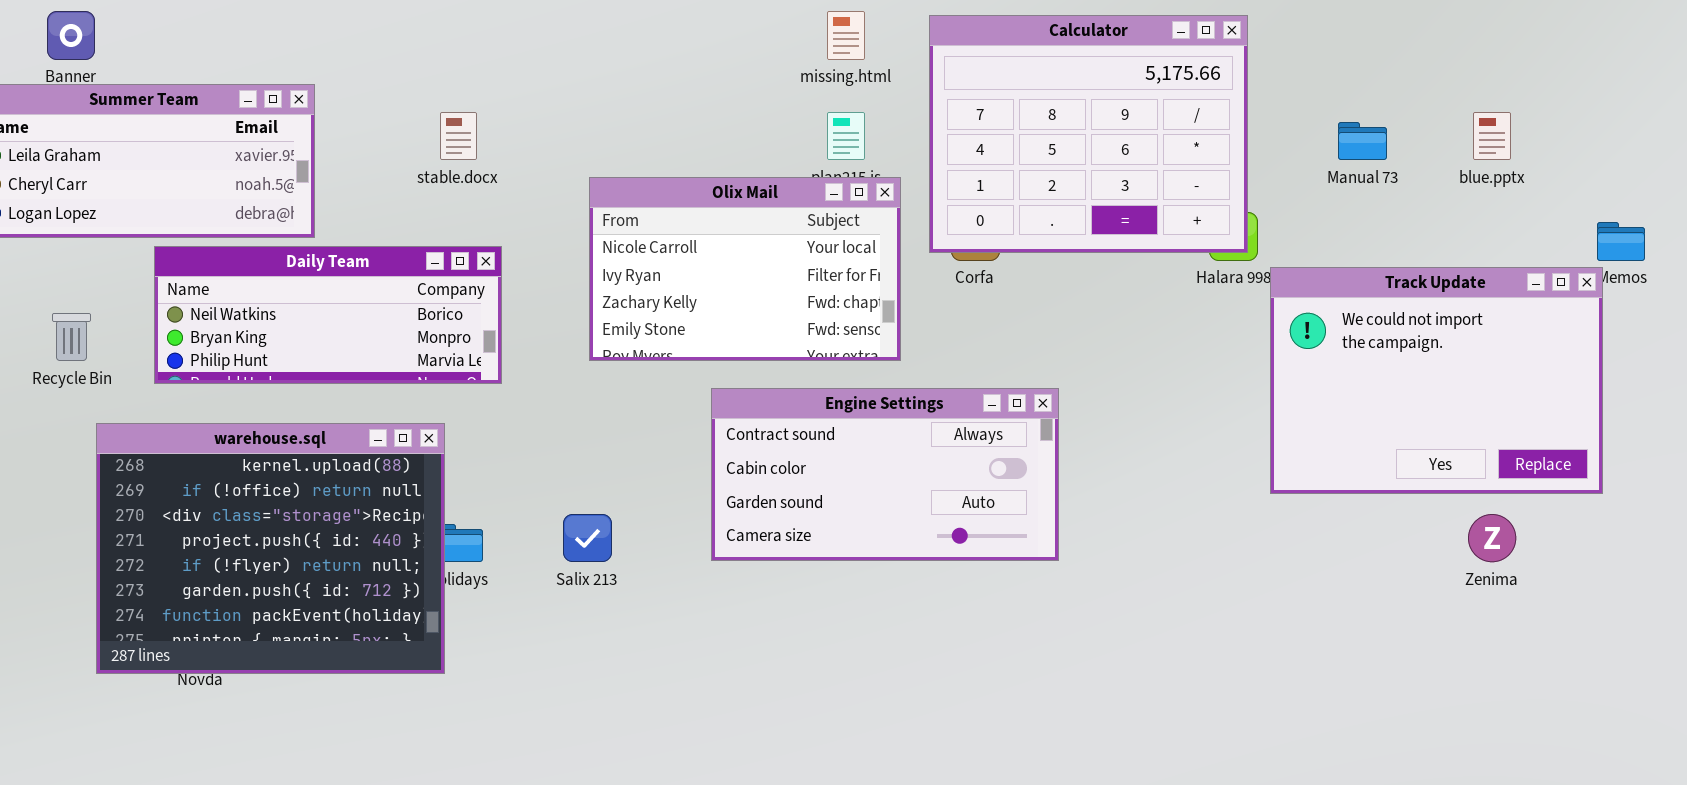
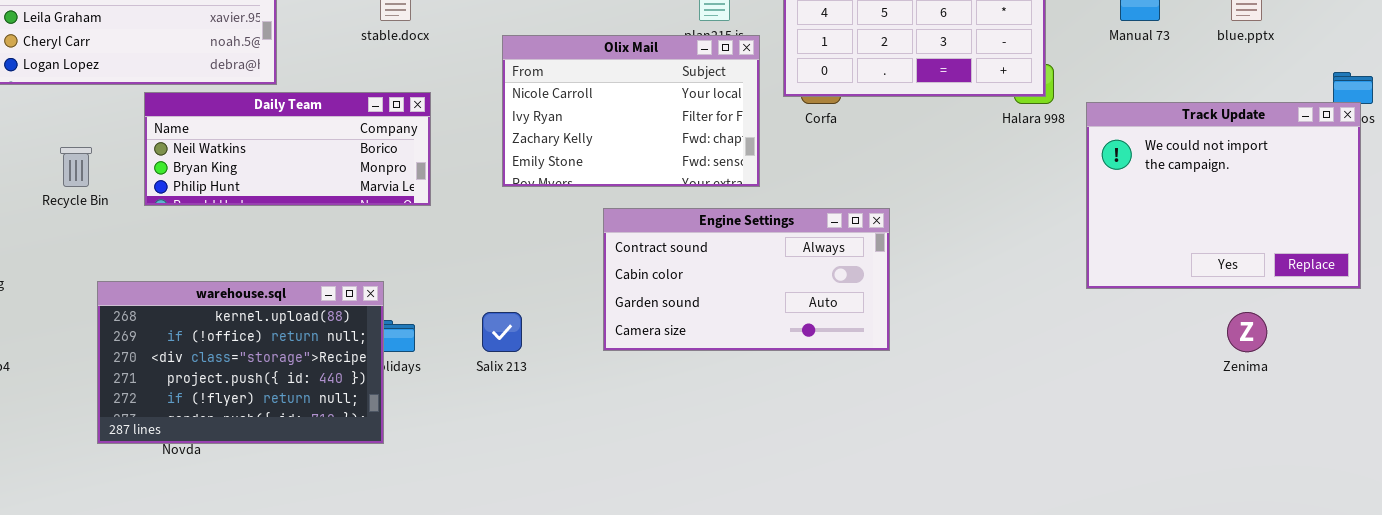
Track Update: [1270,267,1603,494] -> [1086,102,1361,289], moved
warehouse.sql: [96,423,445,674] -> [97,281,384,444], resized

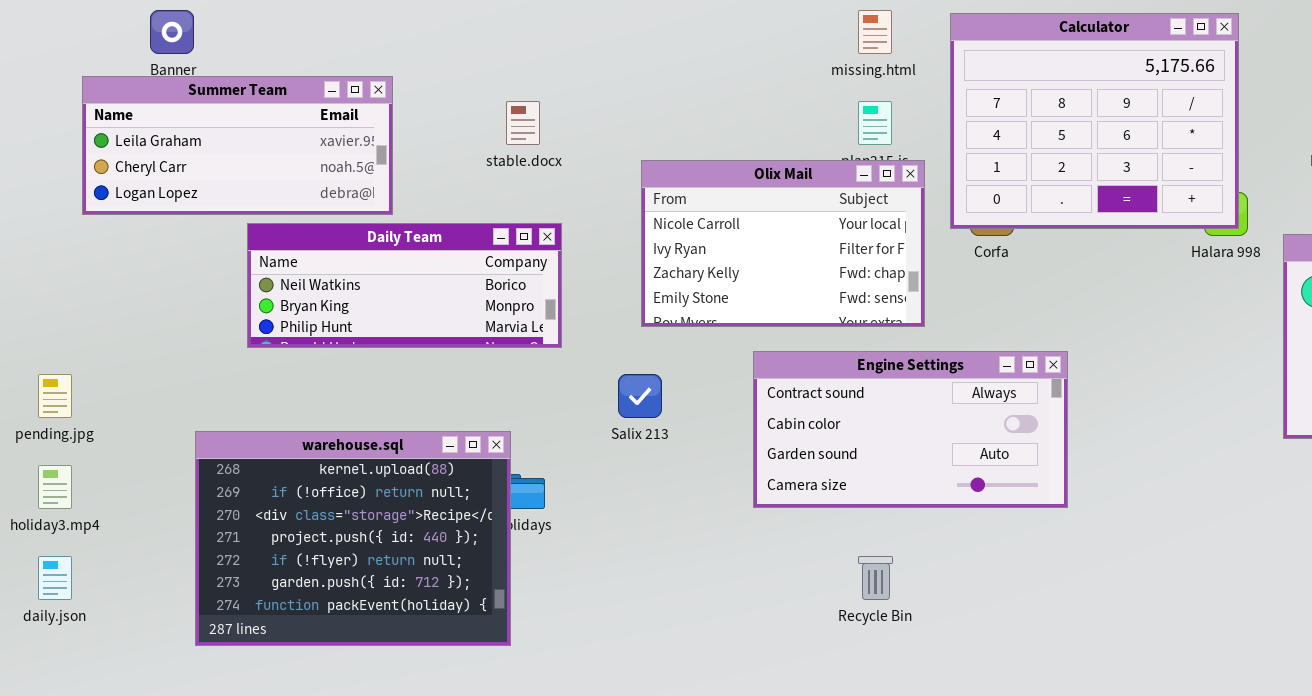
Recycle Bin: [60,147,92,187] -> [858,556,893,600], moved
warehouse.sql: [97,281,384,444] -> [195,431,511,646], resized
Salix 213: [482,312,522,352] -> [618,374,662,418], moved

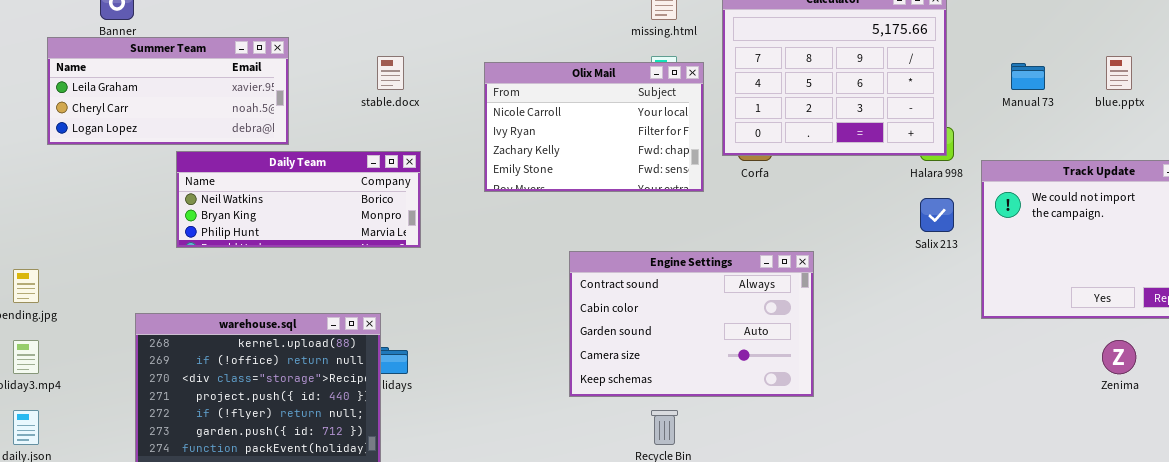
Olix Mail: [641,160,925,327] -> [484,62,704,192], moved
Engine Settings: [753,351,1068,508] -> [569,251,814,397], resized
Salix 213: [618,374,662,418] -> [920,198,954,232], moved

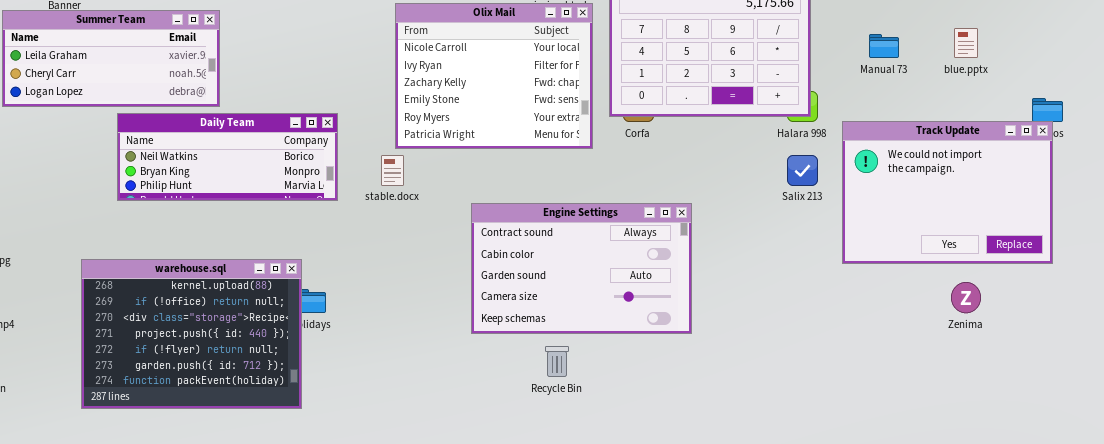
stable.docx: [377,56,404,90] -> [381,155,404,186], moved
Olix Mail: [484,62,704,192] -> [395,3,593,149], resized

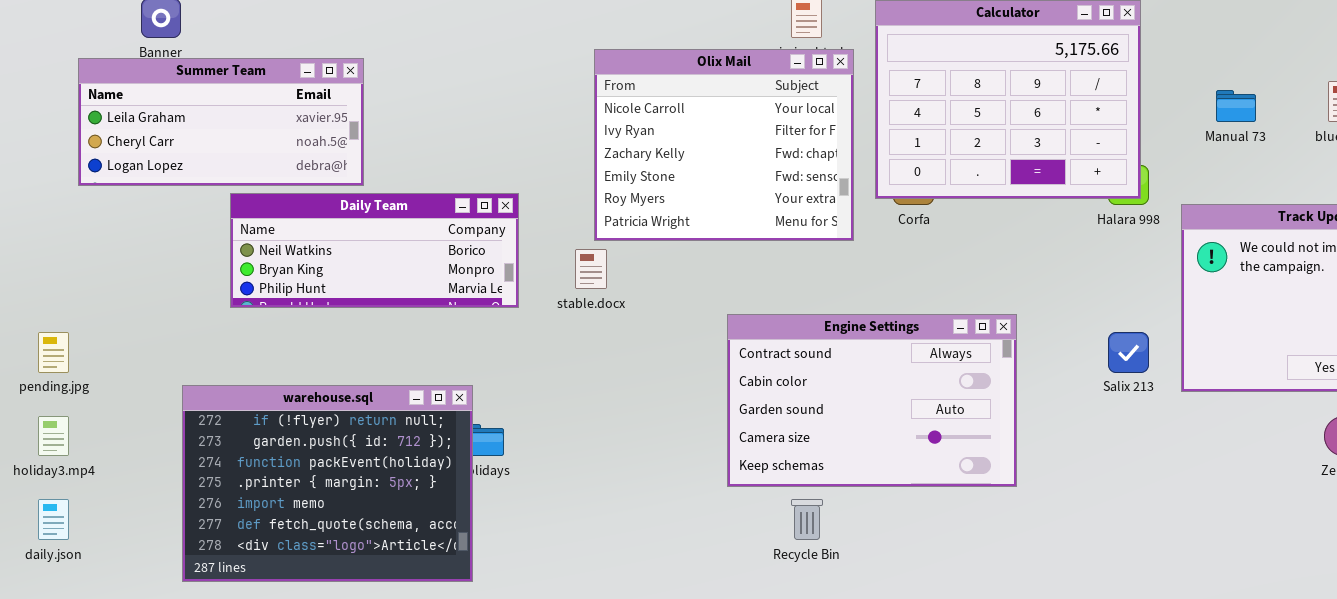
Salix 213: [787,155,818,186] -> [1108,332,1149,373], moved
Engine Settings: [471,203,692,334] -> [727,314,1017,487], moved
warehouse.sql: [81,259,302,409] -> [182,385,473,582], scrolled down 4 rows

